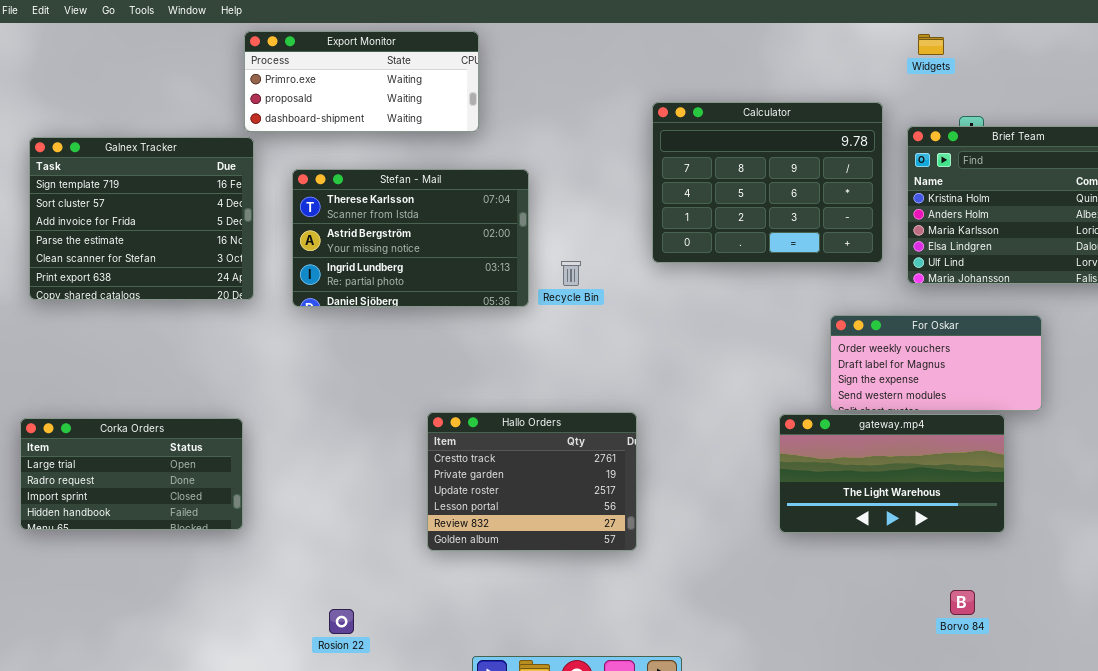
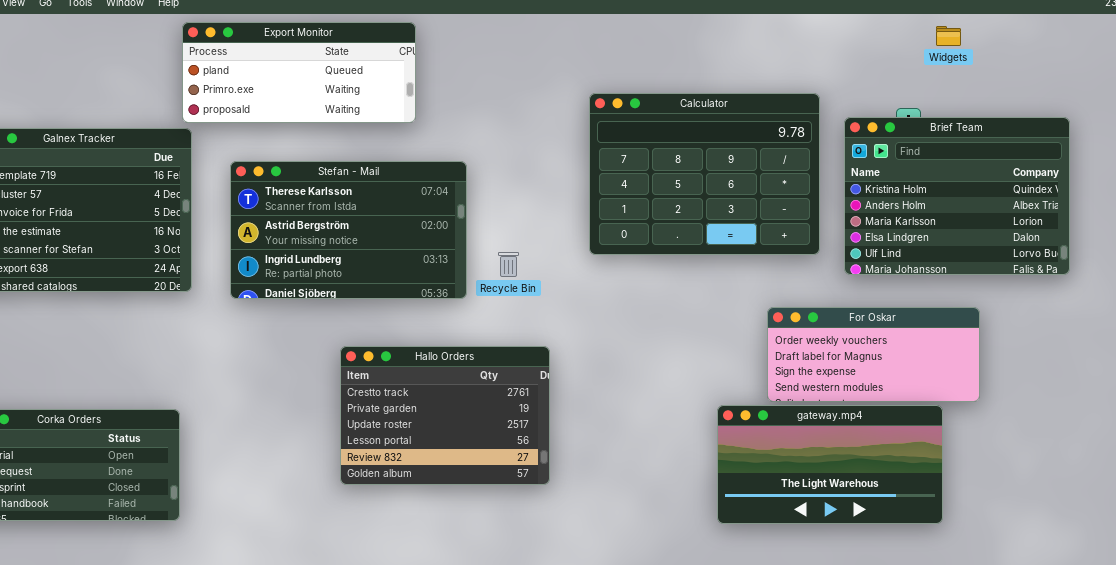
Export Monitor: [244,31,479,132] -> [182,22,416,123], scrolled up 1 row
Widgets: [918,34,944,55] -> [936,26,961,46], moved
Hallo Orders: [427,412,637,551] -> [340,346,550,485], moved

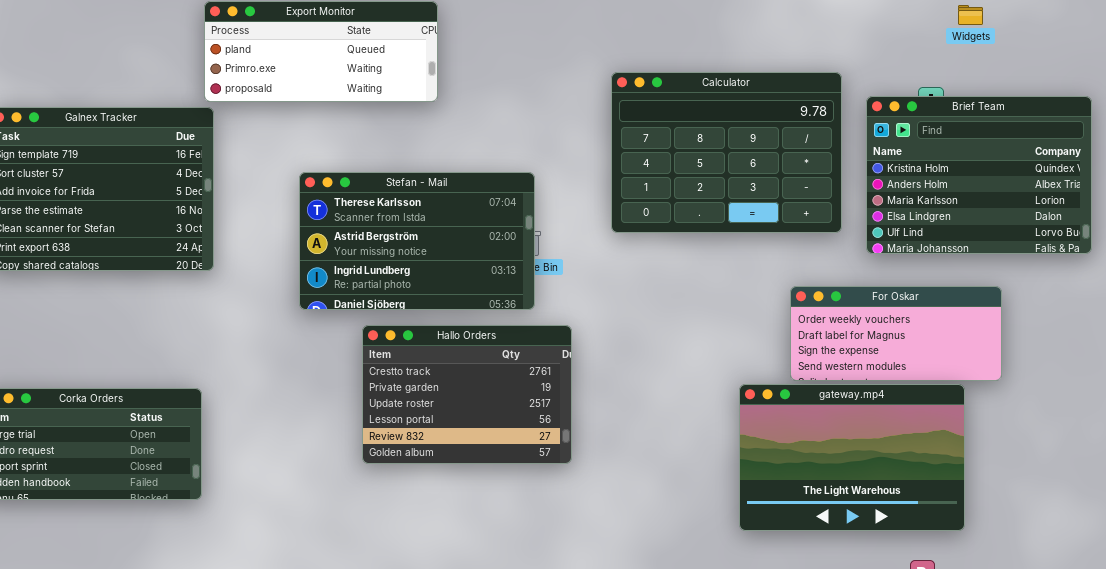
Stefan - Mail: [230,161,467,299] -> [299,172,535,310], moved
gateway.mp4: [717,405,943,524] -> [739,384,965,531], resized

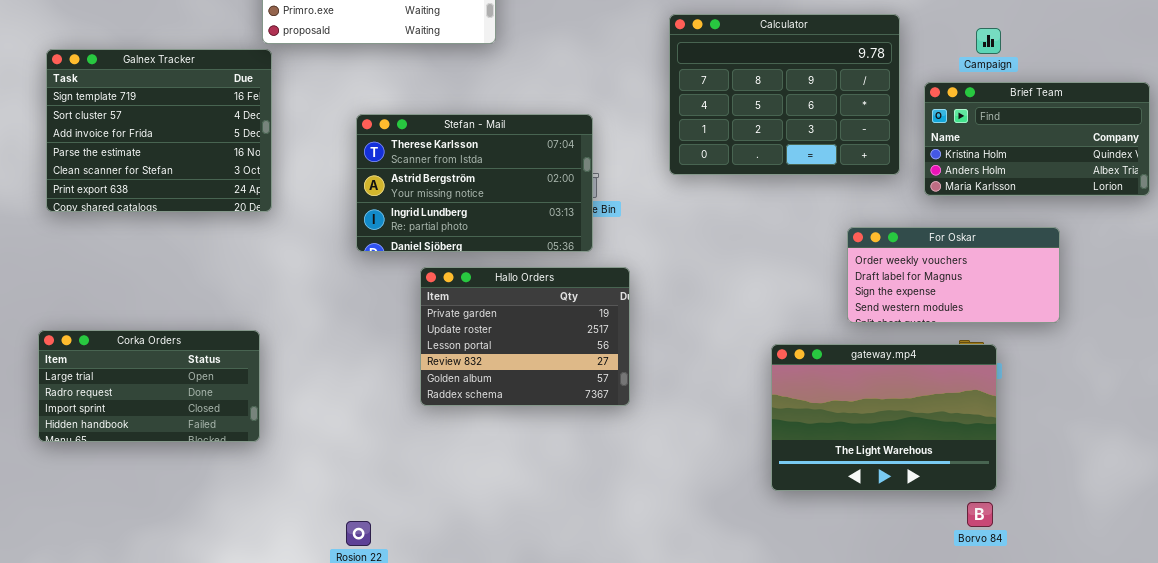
Brief Team: [866,96,1092,254] -> [924,82,1150,196], resized
Hallo Orders: [362,325,572,464] -> [420,267,630,406], scrolled down 1 row
gateway.mp4: [739,384,965,531] -> [771,344,997,491], moved

